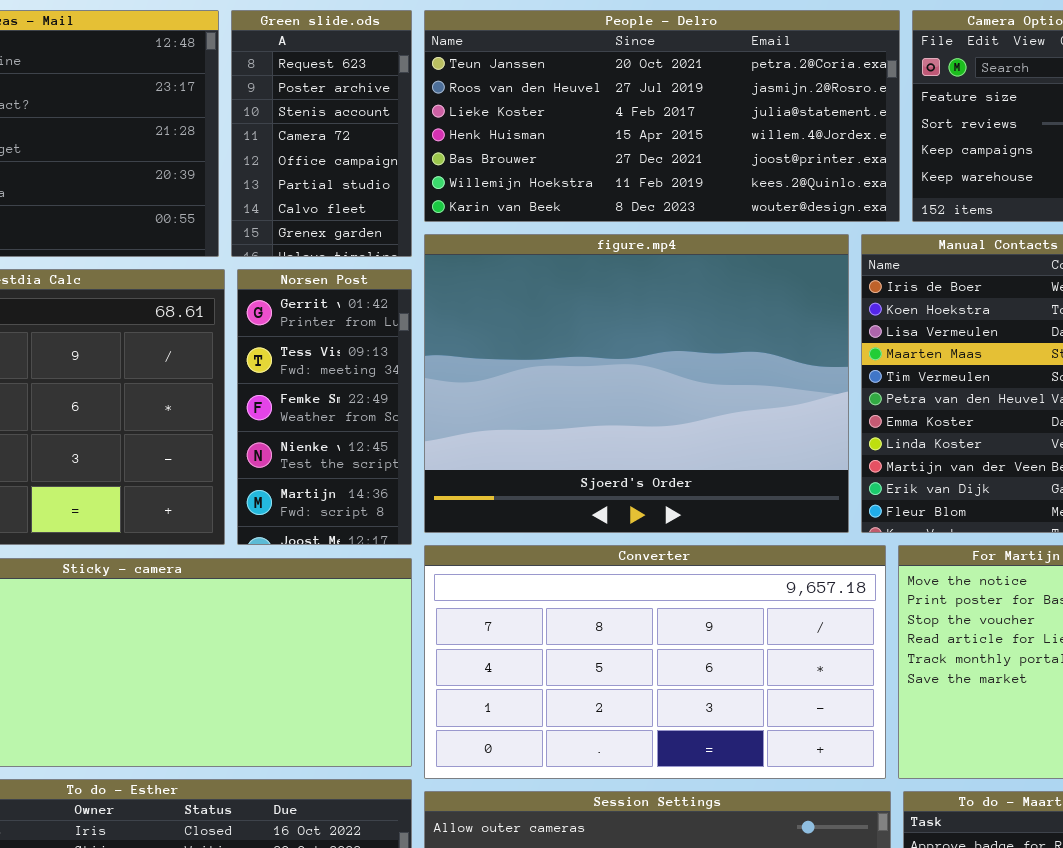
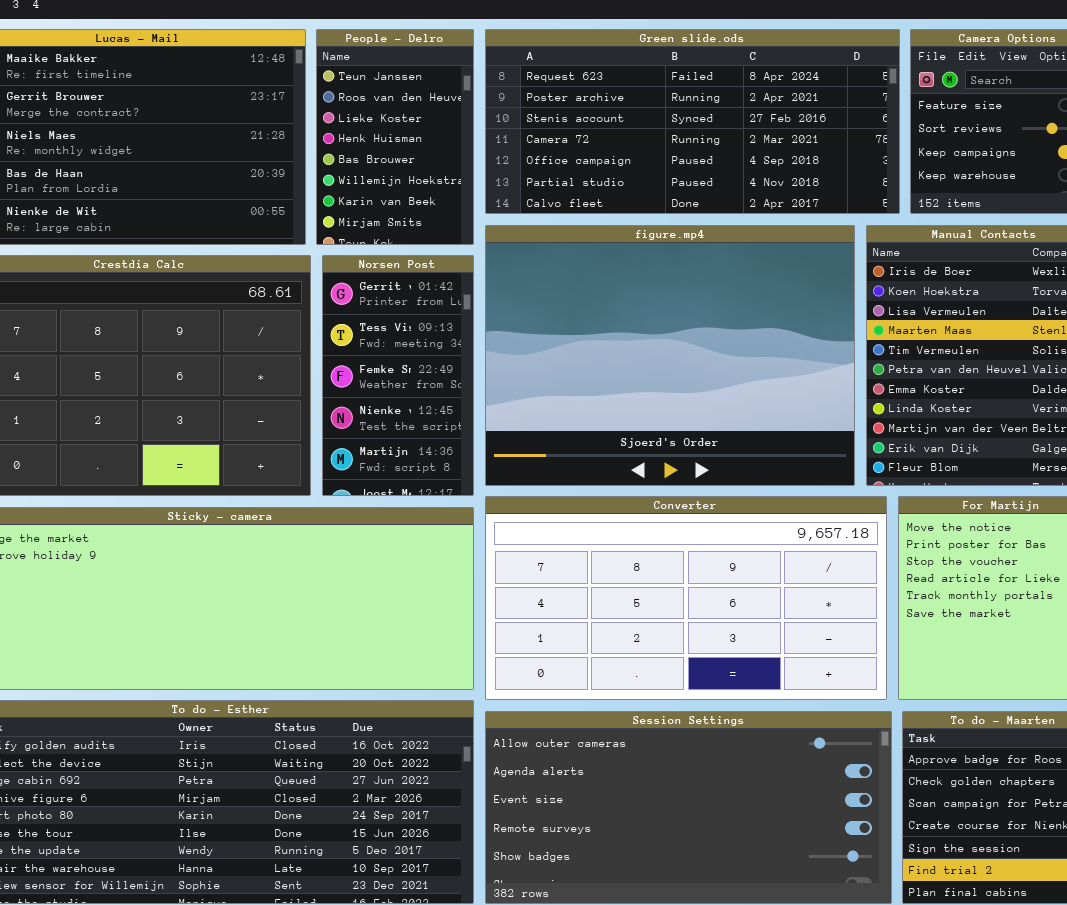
Green slide.ods: [231,10,412,257] -> [485,29,900,214], moved, resized
People - Delro: [424,10,900,222] -> [316,29,474,245], moved, resized

